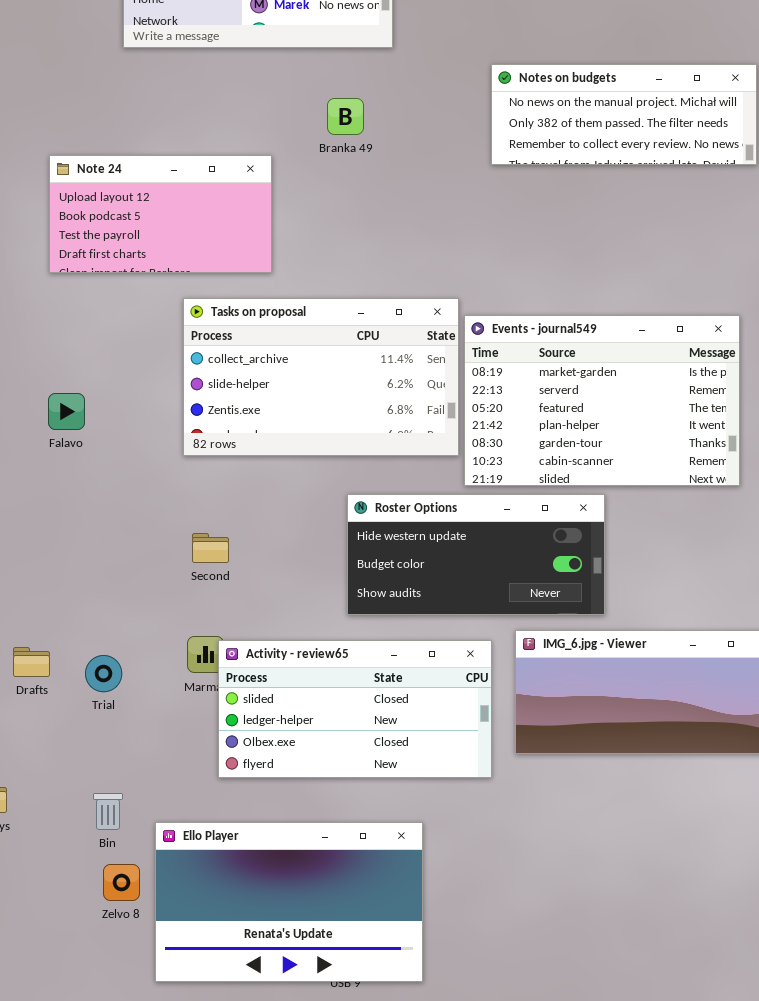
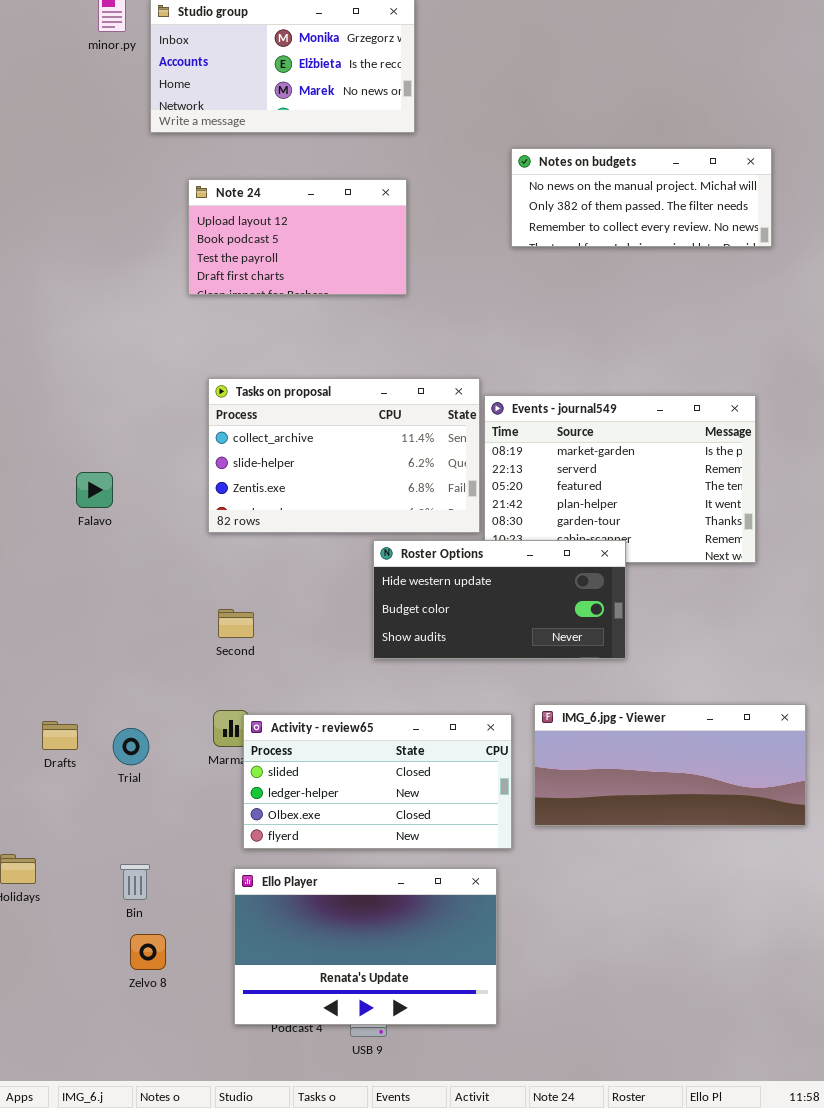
Note 24: [49,155,272,273] -> [188,179,407,295], moved
Roster Options: [347,494,605,615] -> [373,540,626,659], moved
Ello Player: [155,822,423,982] -> [234,868,497,1025], moved

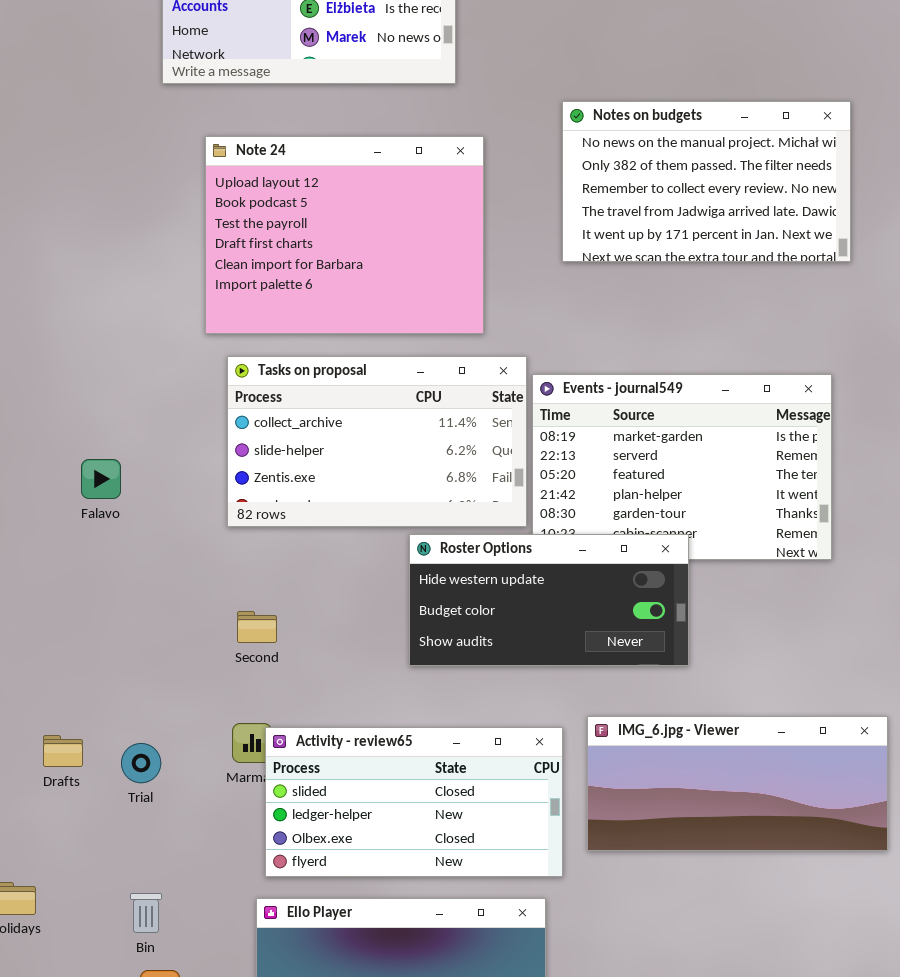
Notes on budgets: [511,148,772,247] -> [562,101,851,262], resized
Note 24: [188,179,407,295] -> [205,136,484,334], resized

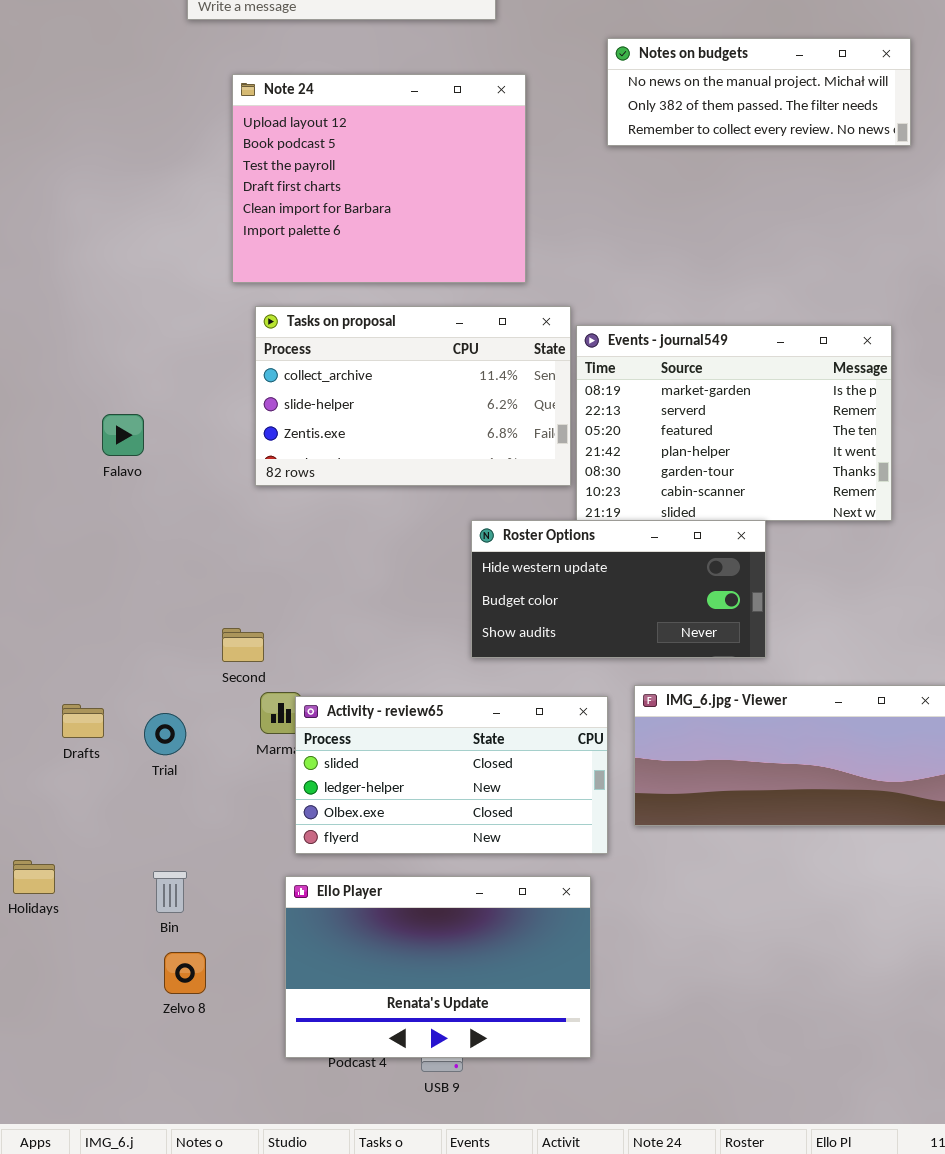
Notes on budgets: [562,101,851,262] -> [607,38,911,146], resized
Roster Options: [409,534,689,666] -> [471,520,766,658], moved
Second: [237,611,277,643] -> [222,628,264,662], moved

